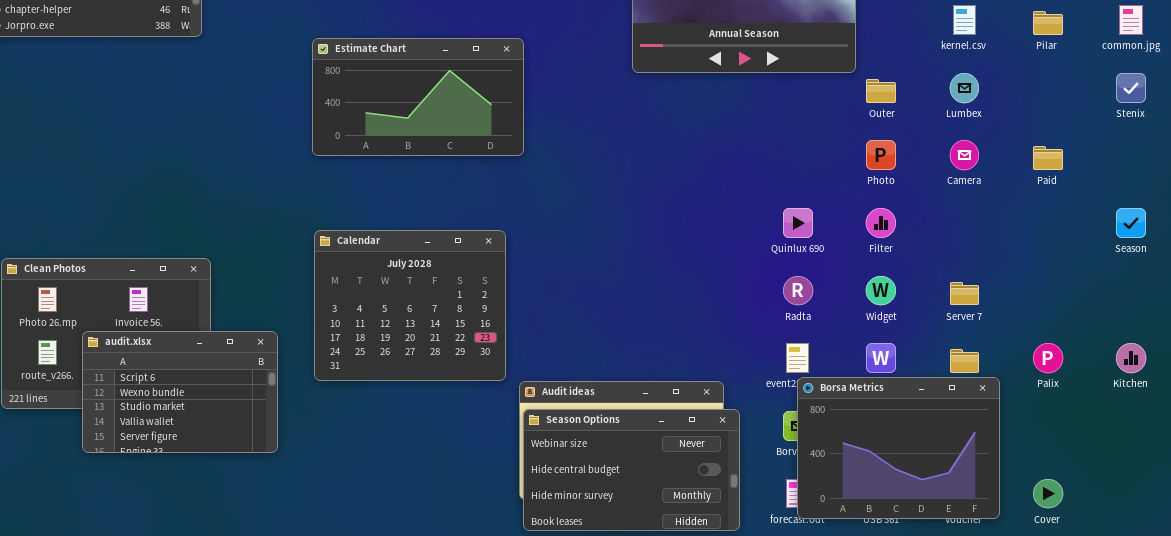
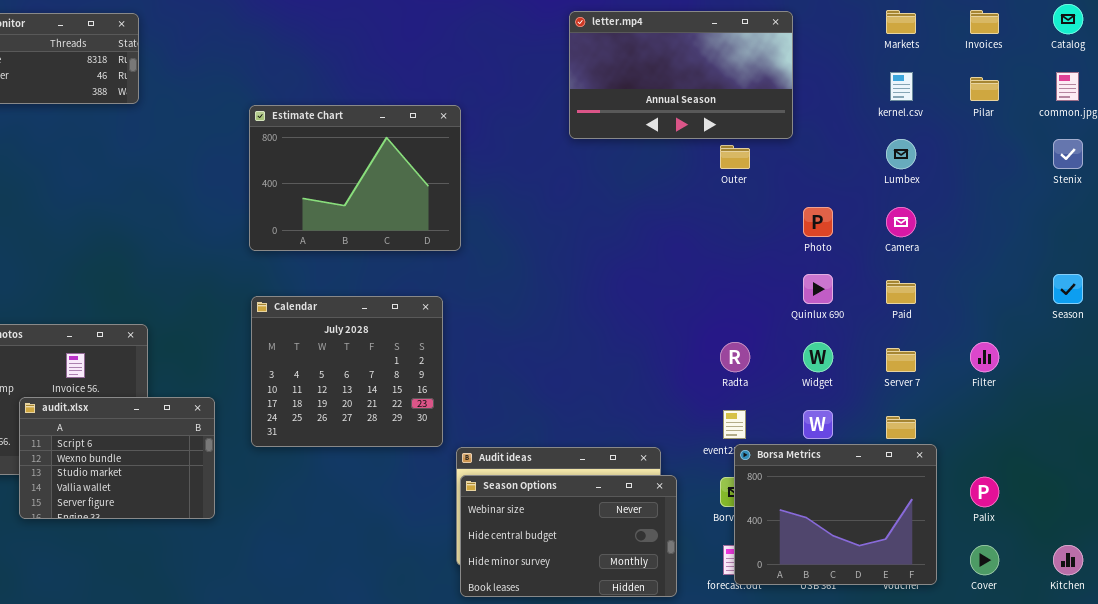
Estimate Chart: [312,38,524,156] -> [249,105,461,251], resized
Outer: [866,79,896,103] -> [720,145,750,169], moved
Paid: [1033,146,1063,170] -> [886,280,916,304], moved
Quinlux 690: [783,208,813,238] -> [803,274,833,304], moved
Filter: [866,208,896,238] -> [970,342,999,372], moved
Palix: [1033,343,1063,373] -> [970,477,999,507], moved
Kitchen: [1116,343,1146,373] -> [1053,545,1083,575], moved

